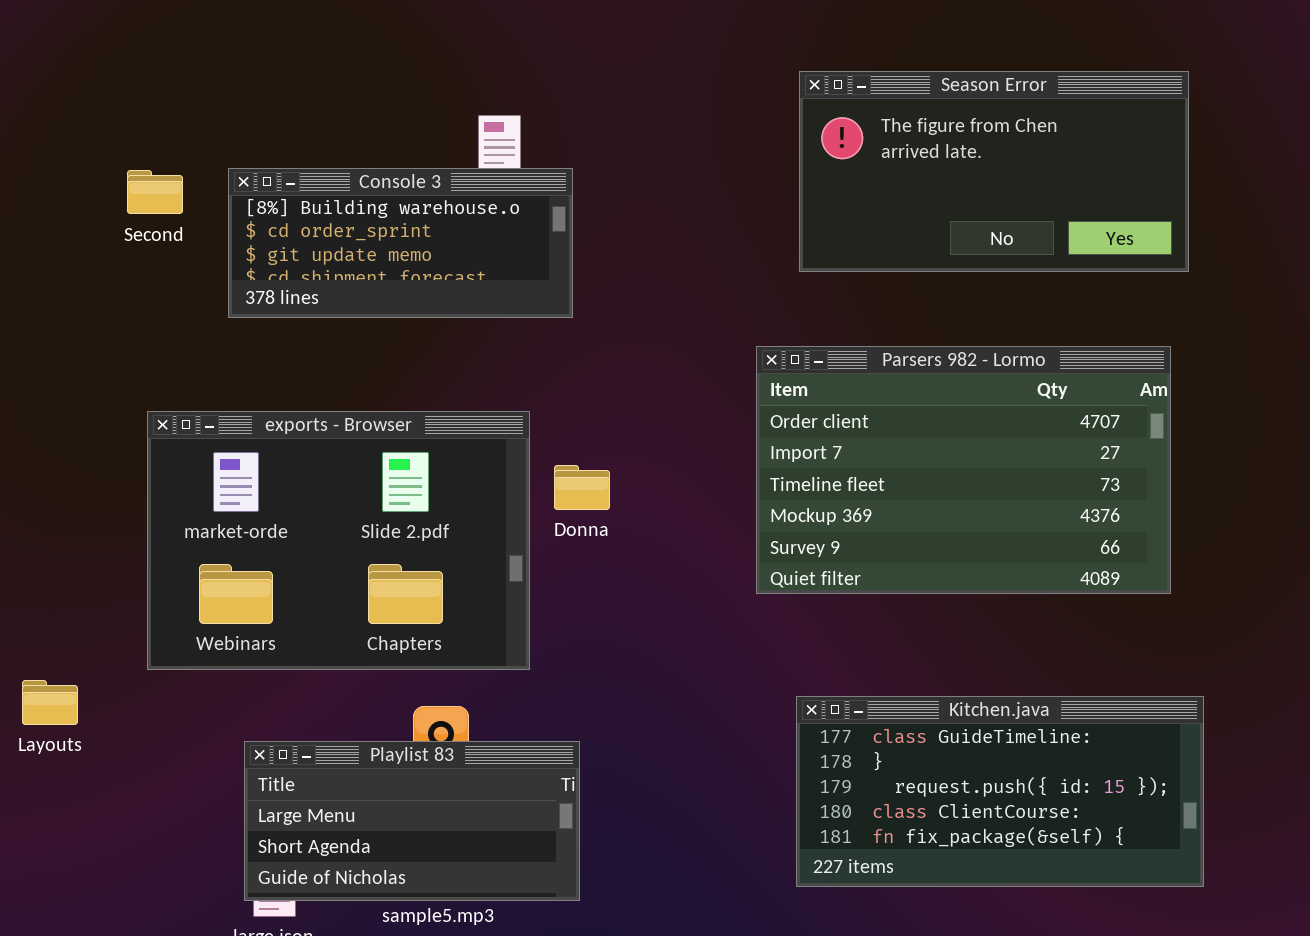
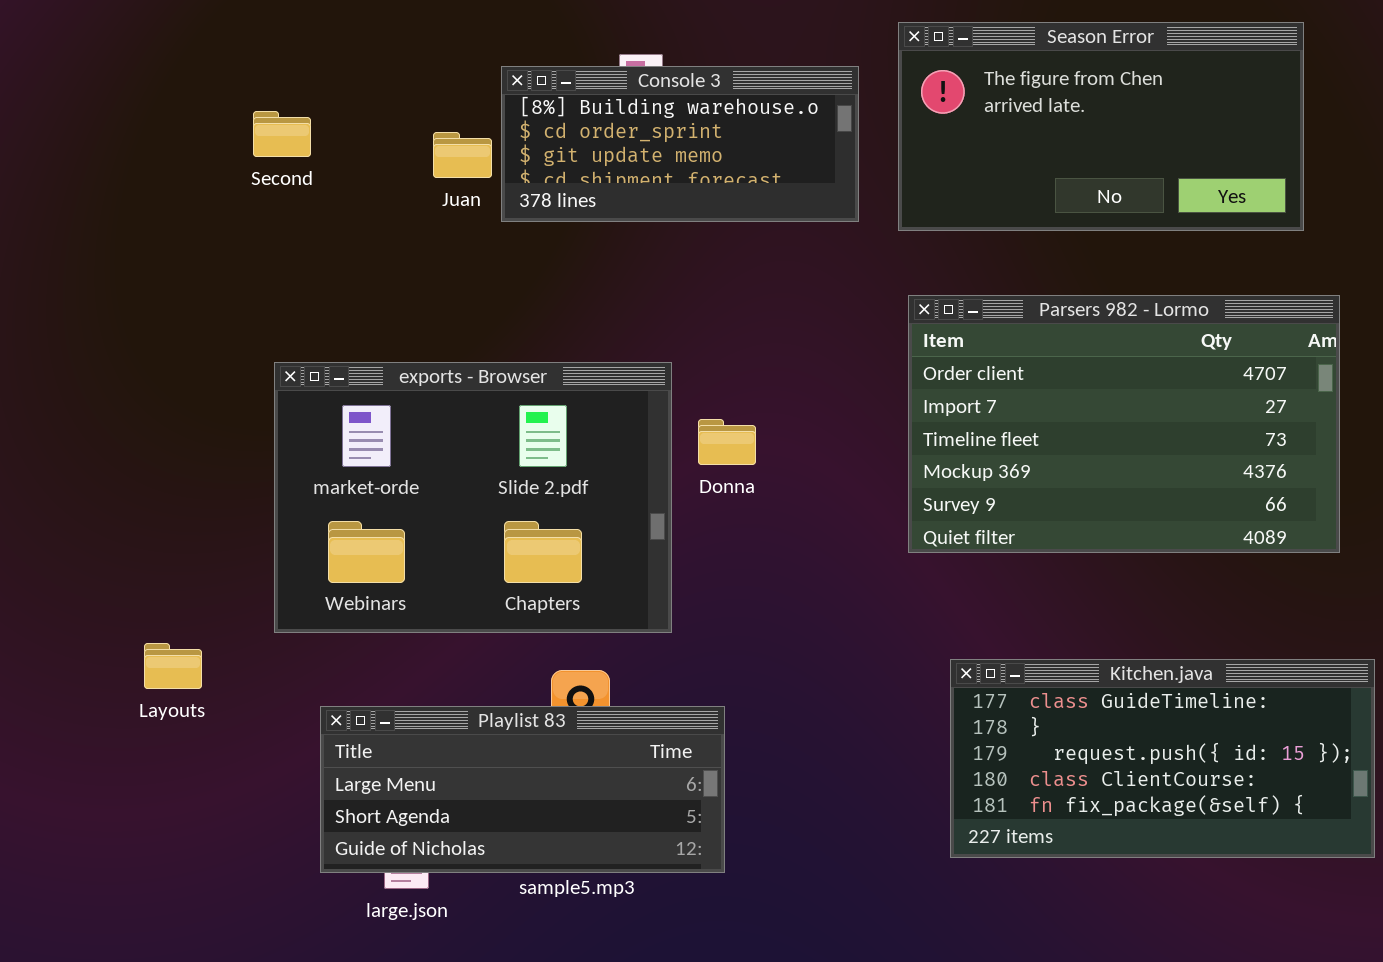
Season Error: [799,71,1189,272] -> [898,22,1304,231], moved
Console 3: [228,168,573,318] -> [501,66,859,222], moved
Playlist 83: [244,741,580,901] -> [320,706,725,873], resized

